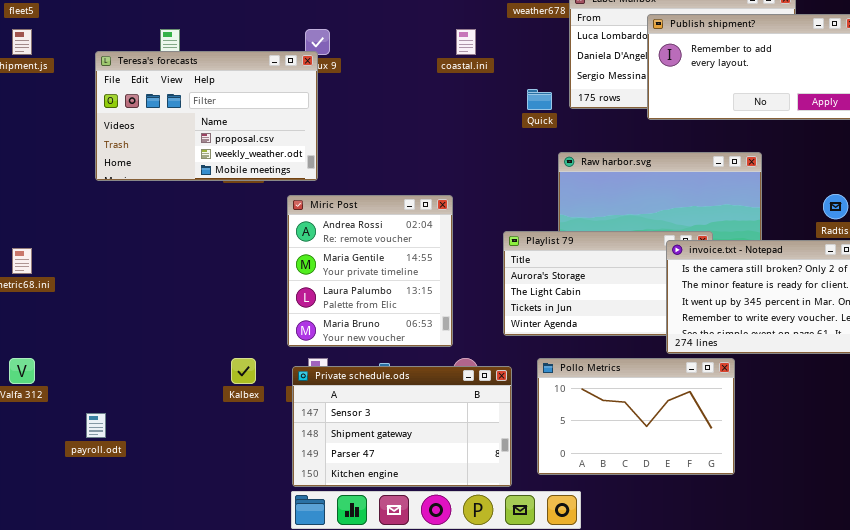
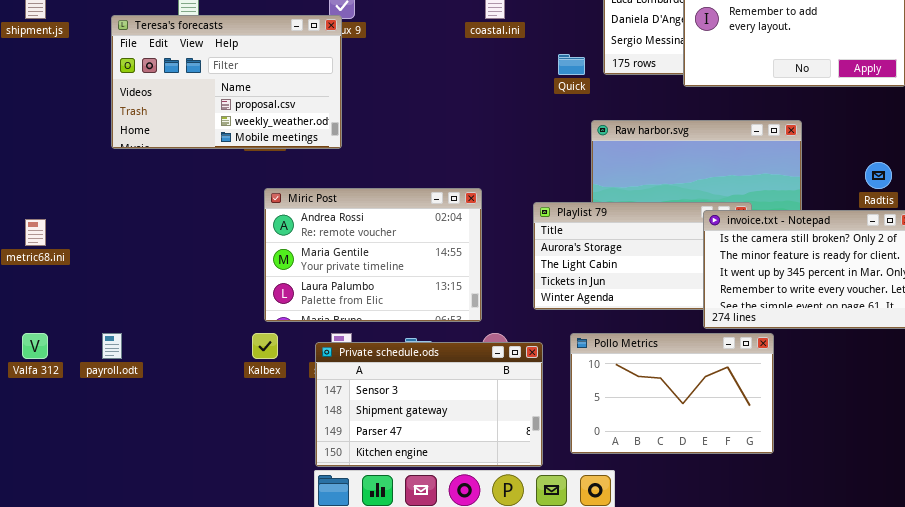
Miric Post: [287,195,453,347] -> [264,188,482,322], resized
payroll.odt: [86,413,106,438] -> [102,333,122,359], moved

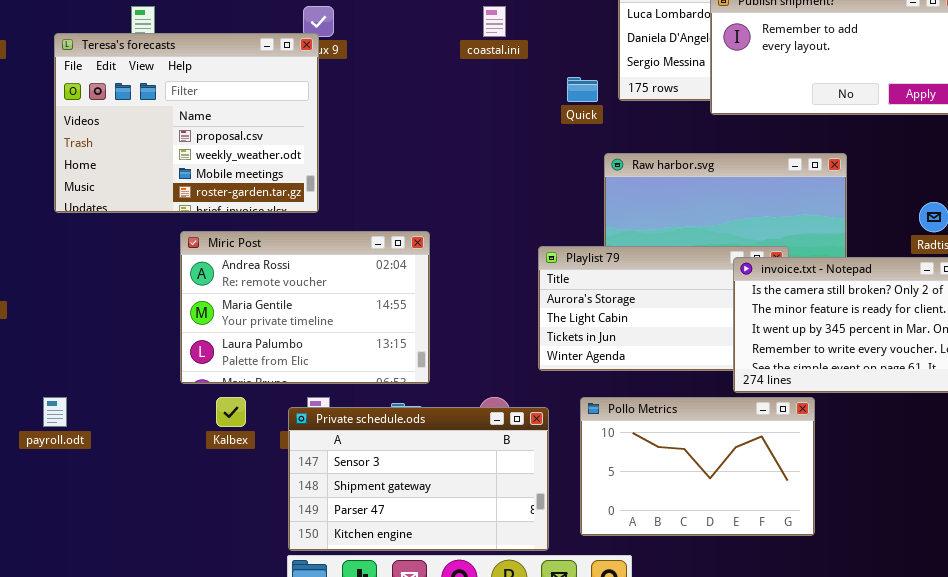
Teresa's forecasts: [111,15,342,149] -> [54,33,319,213], resized
Miric Post: [264,188,482,322] -> [180,231,430,384], moved

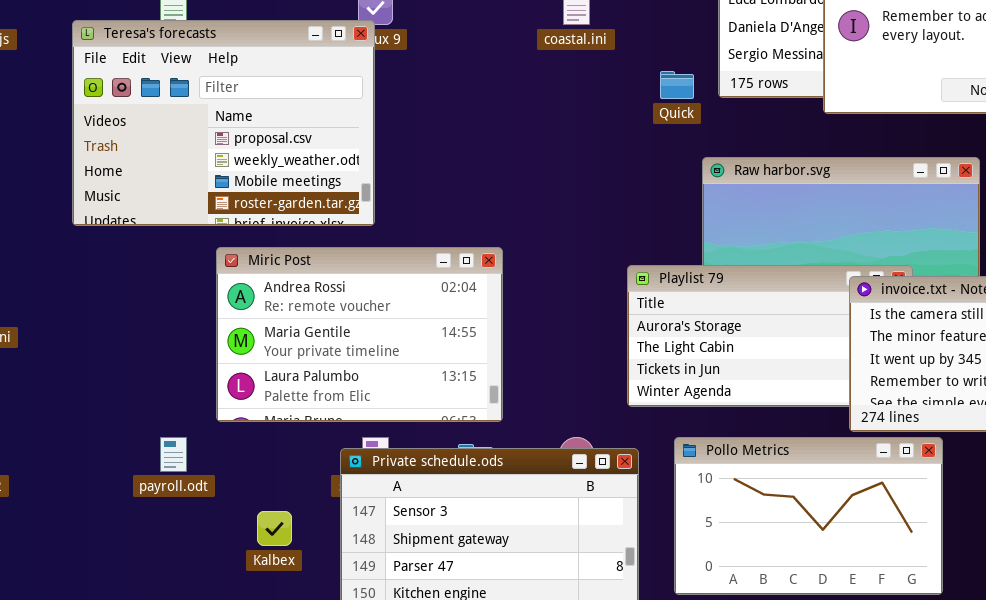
payroll.odt: [43,397,67,427] -> [160,437,187,472], moved
Kalbex: [216,397,246,427] -> [257,511,292,546], moved

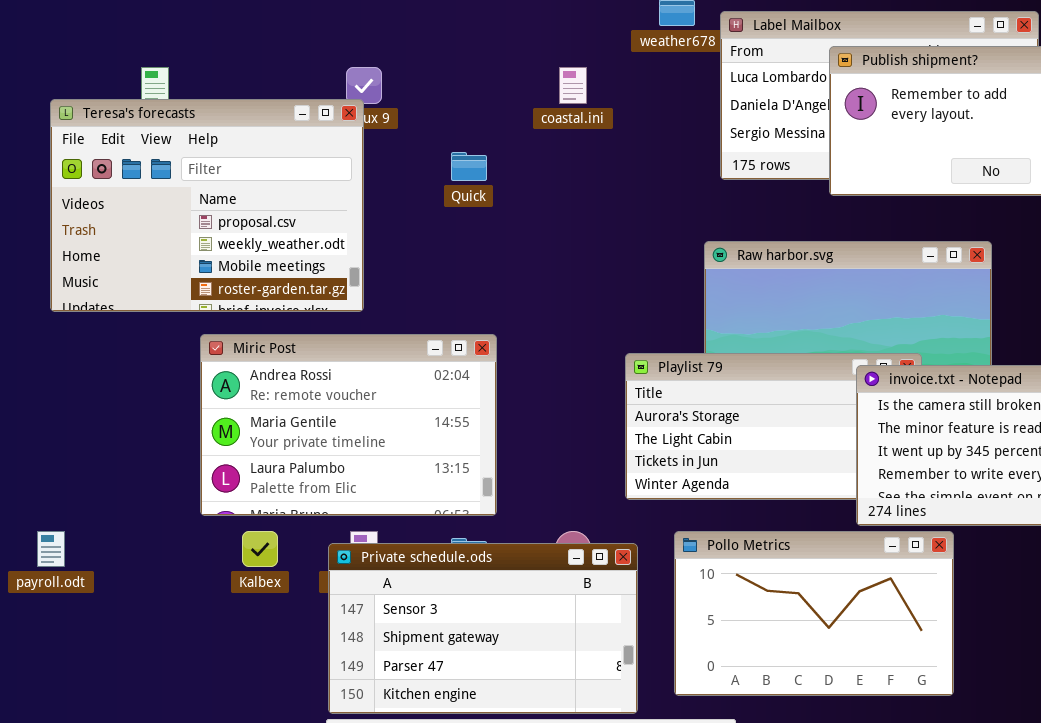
Quick: [660,71,694,99] -> [451,152,487,181], moved
payroll.odt: [160,437,187,472] -> [37,531,65,567], moved
Kalbex: [257,511,292,546] -> [242,531,278,567], moved

